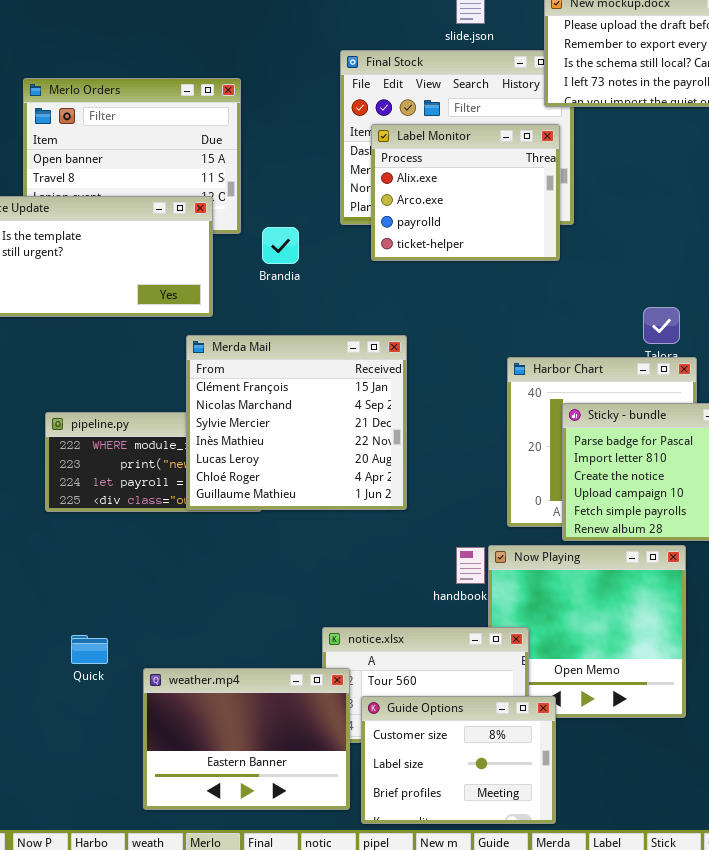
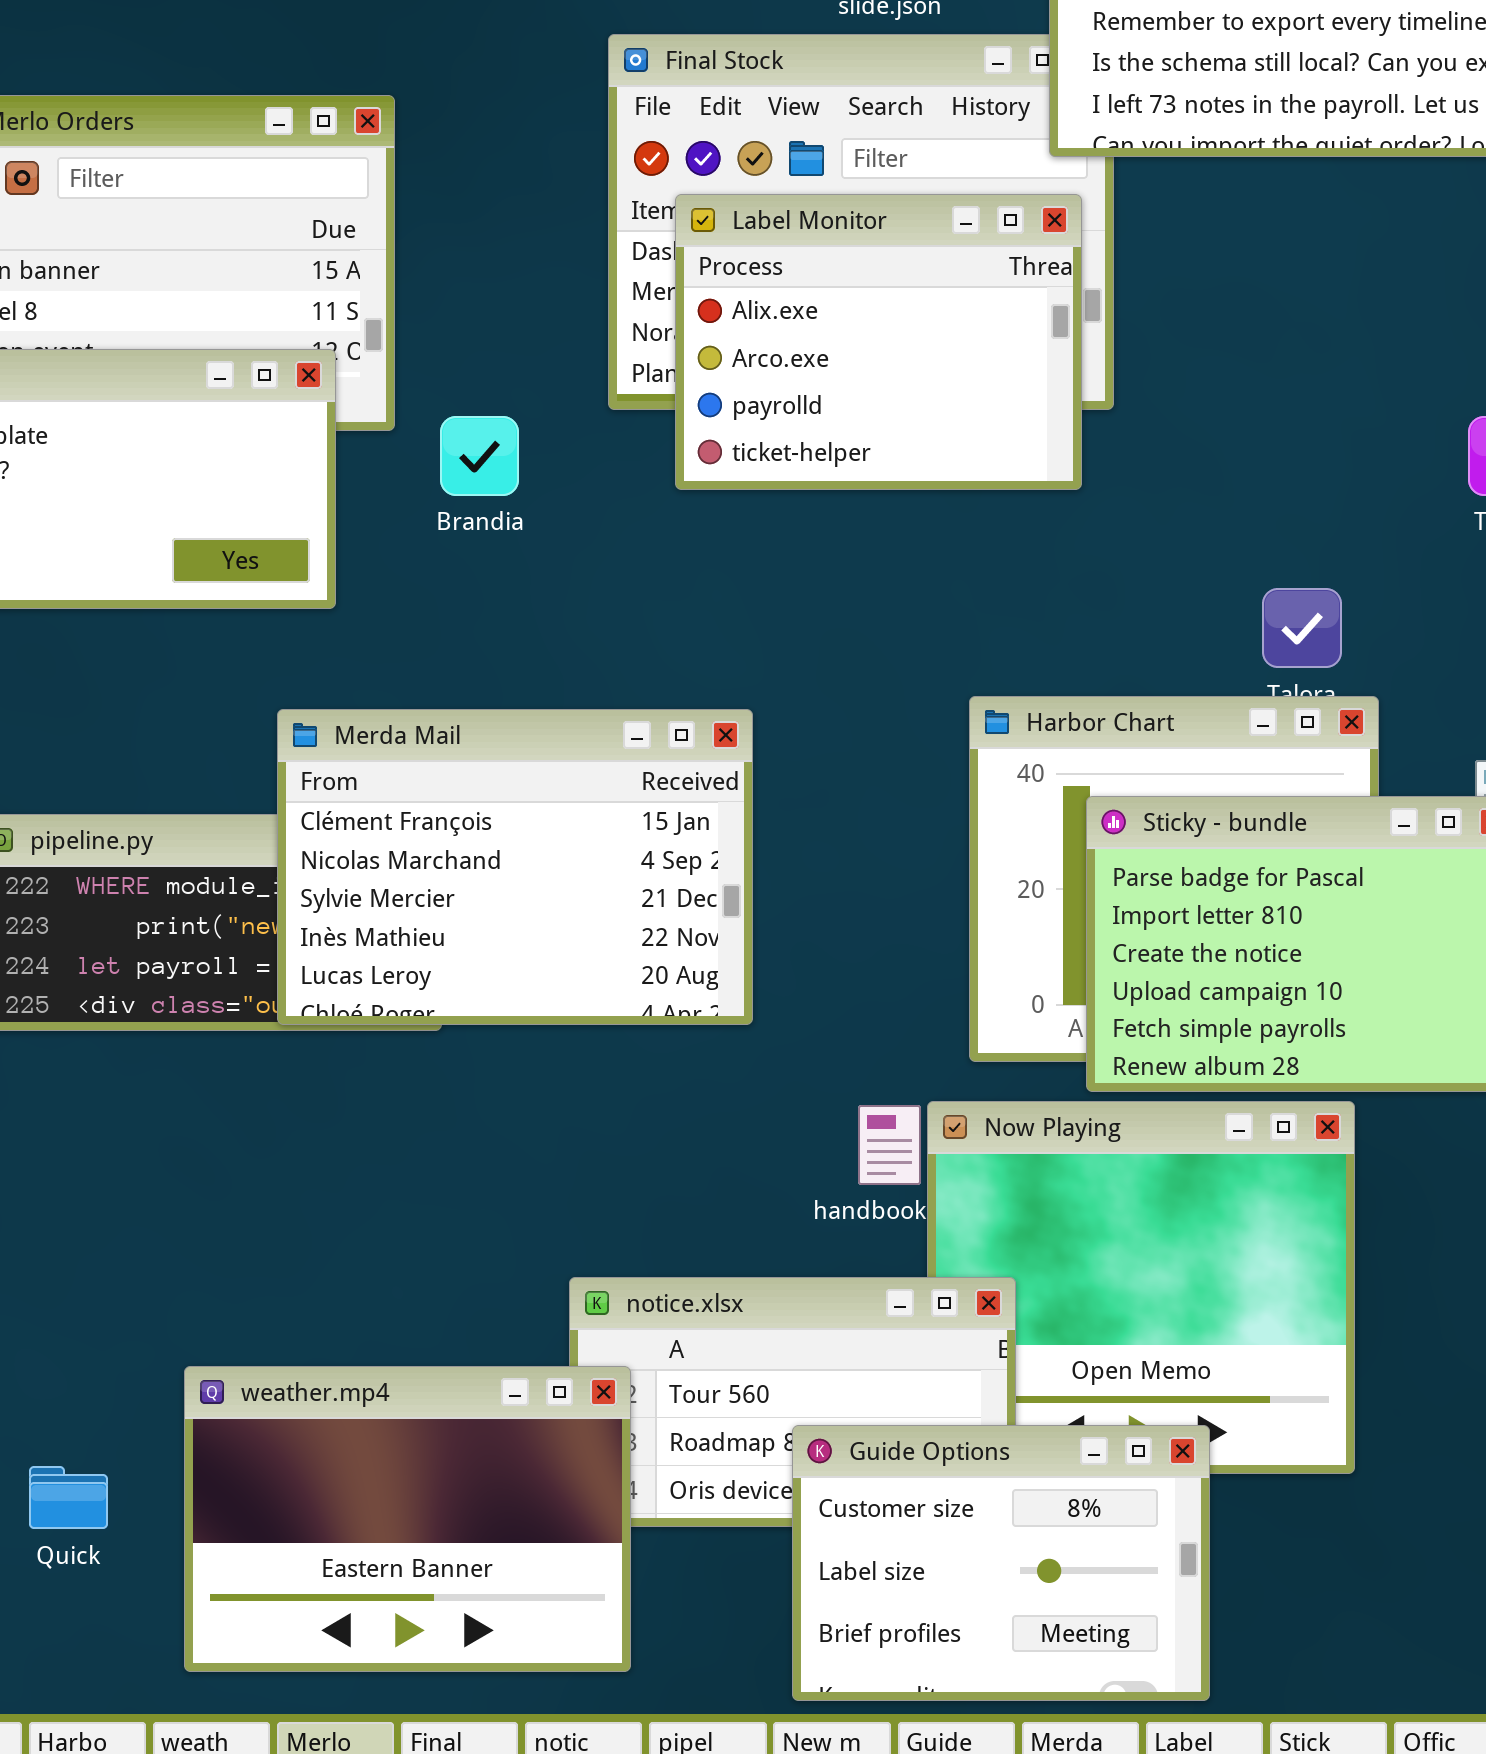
Merda Mail: [186,335,407,510] -> [277,709,753,1025], resized
Quick: [71,635,108,664] -> [29,1466,108,1529], moved
Guide Options: [361,696,556,824] -> [792,1425,1210,1701], moved

